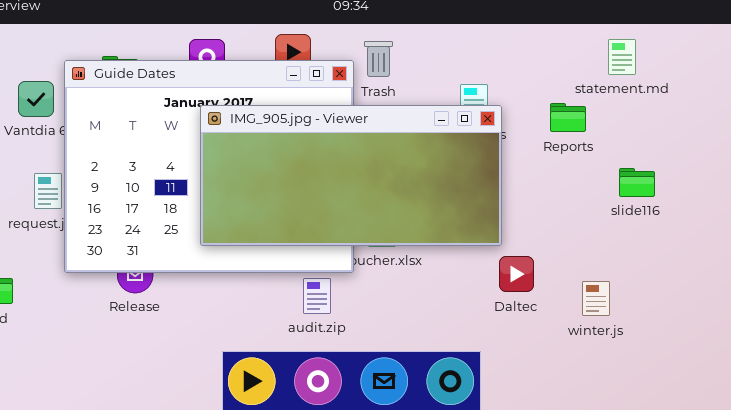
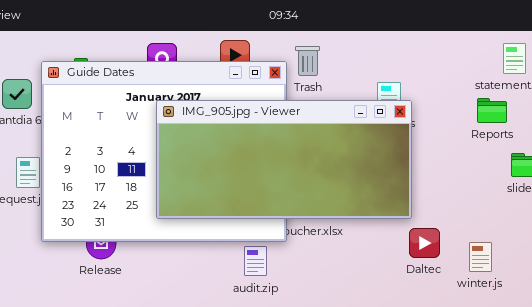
Reports: [550,103,586,132] -> [477,98,507,123], moved
winter.js: [582,281,610,316] -> [469,242,492,272], moved

